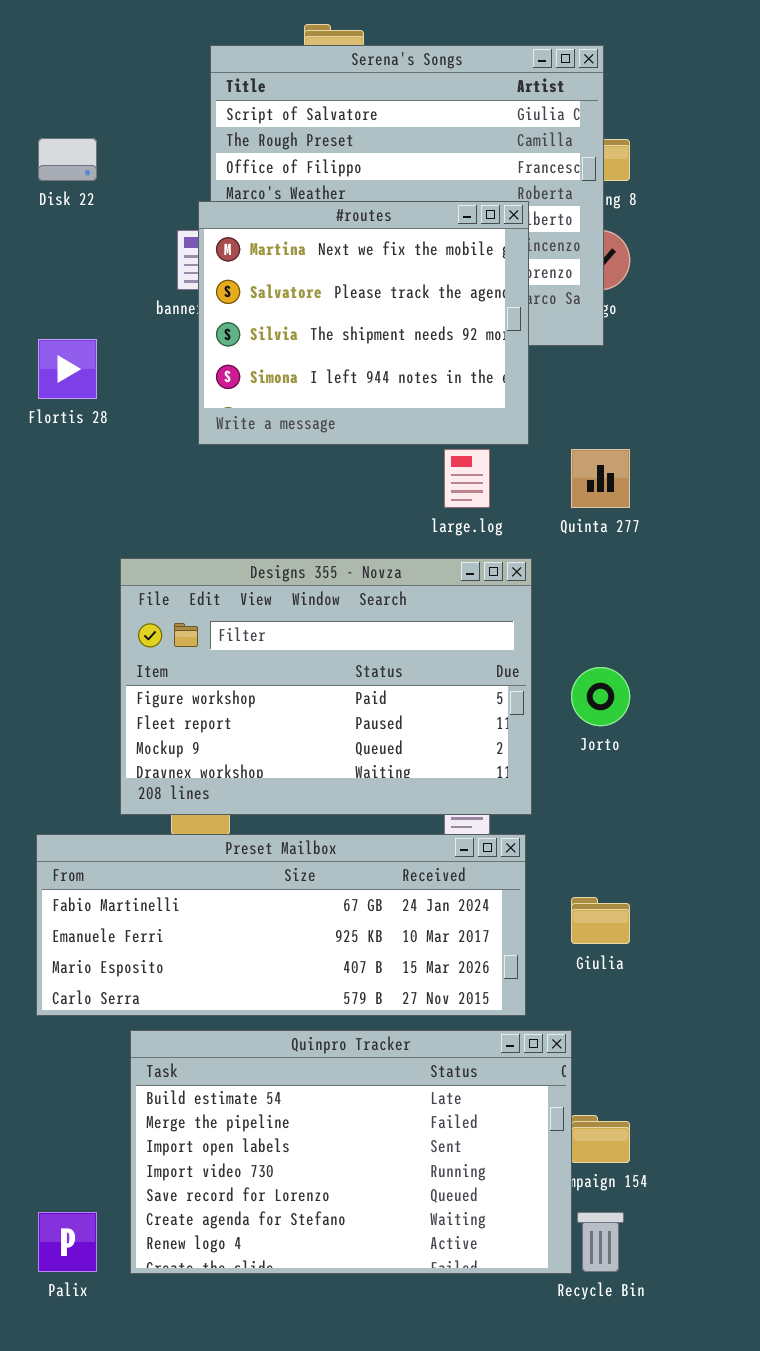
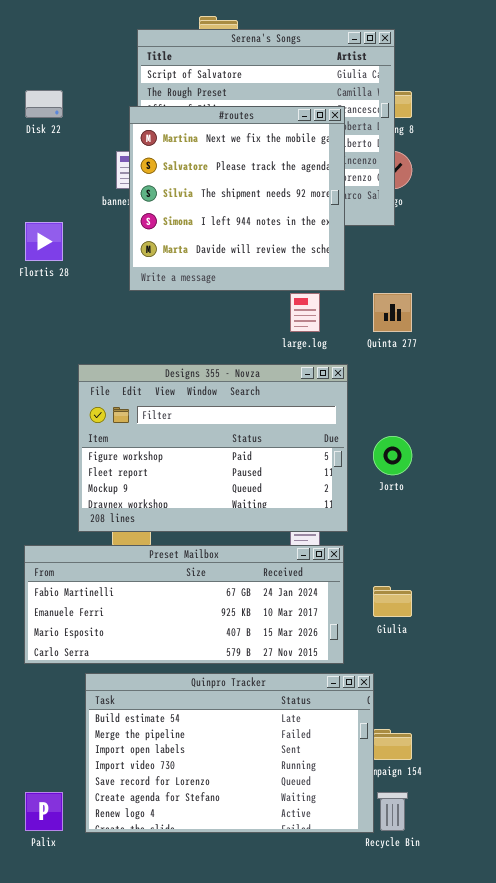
#routes: [198,201,529,445] -> [129,106,345,291], resized

